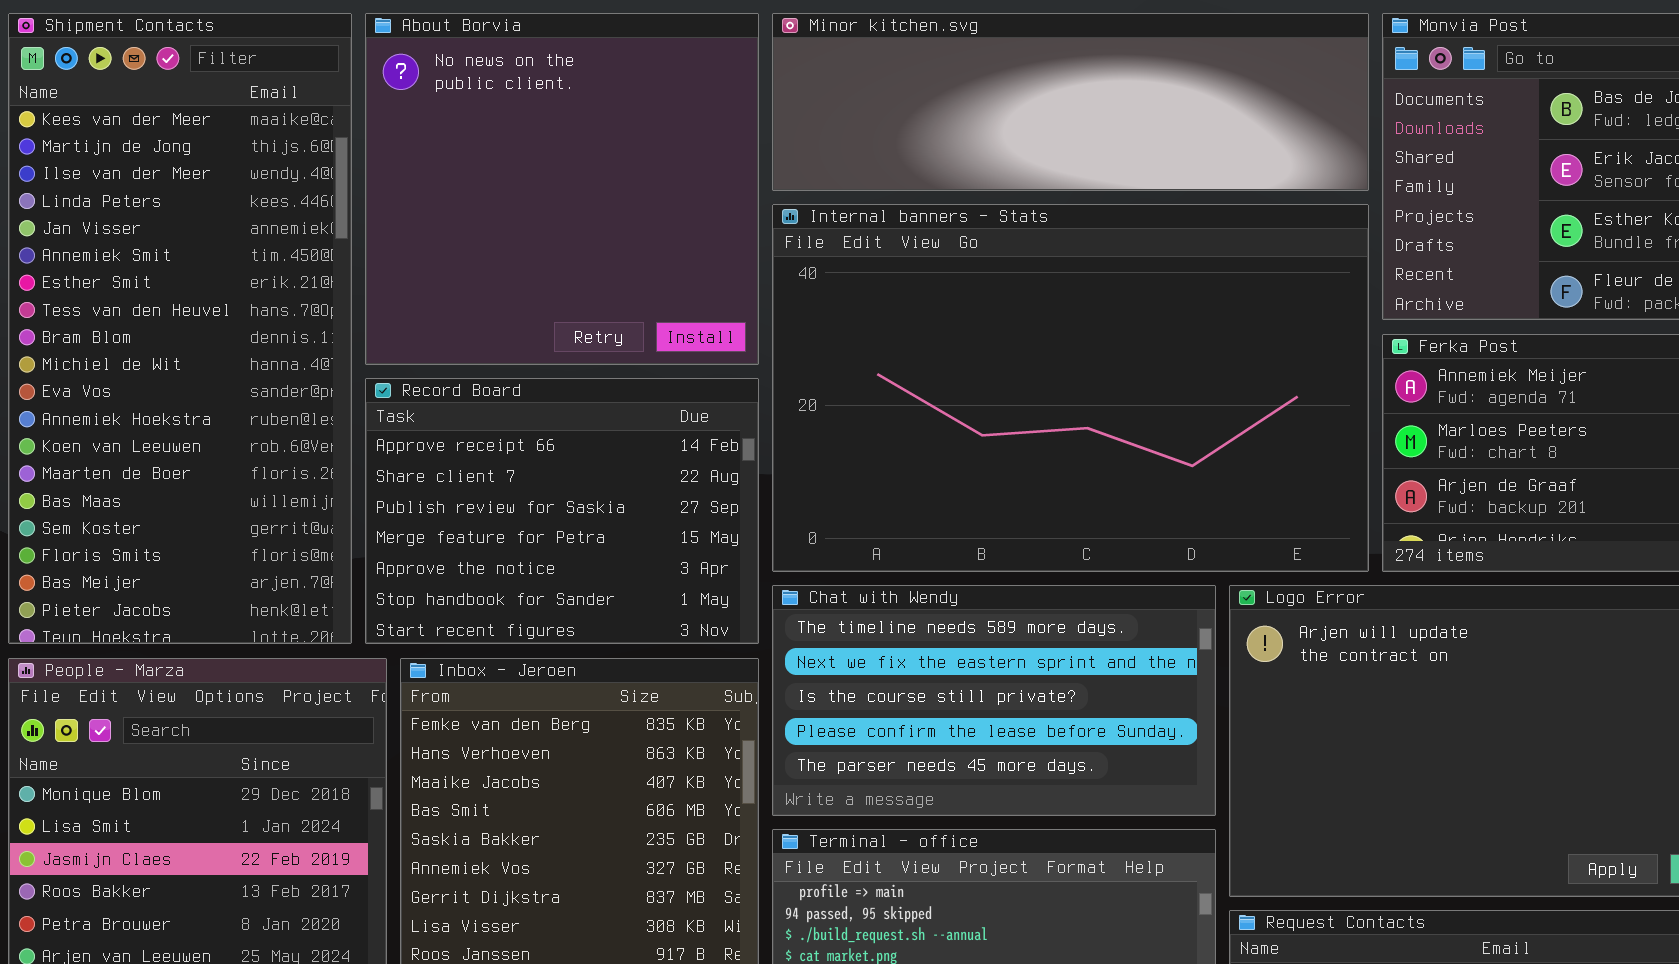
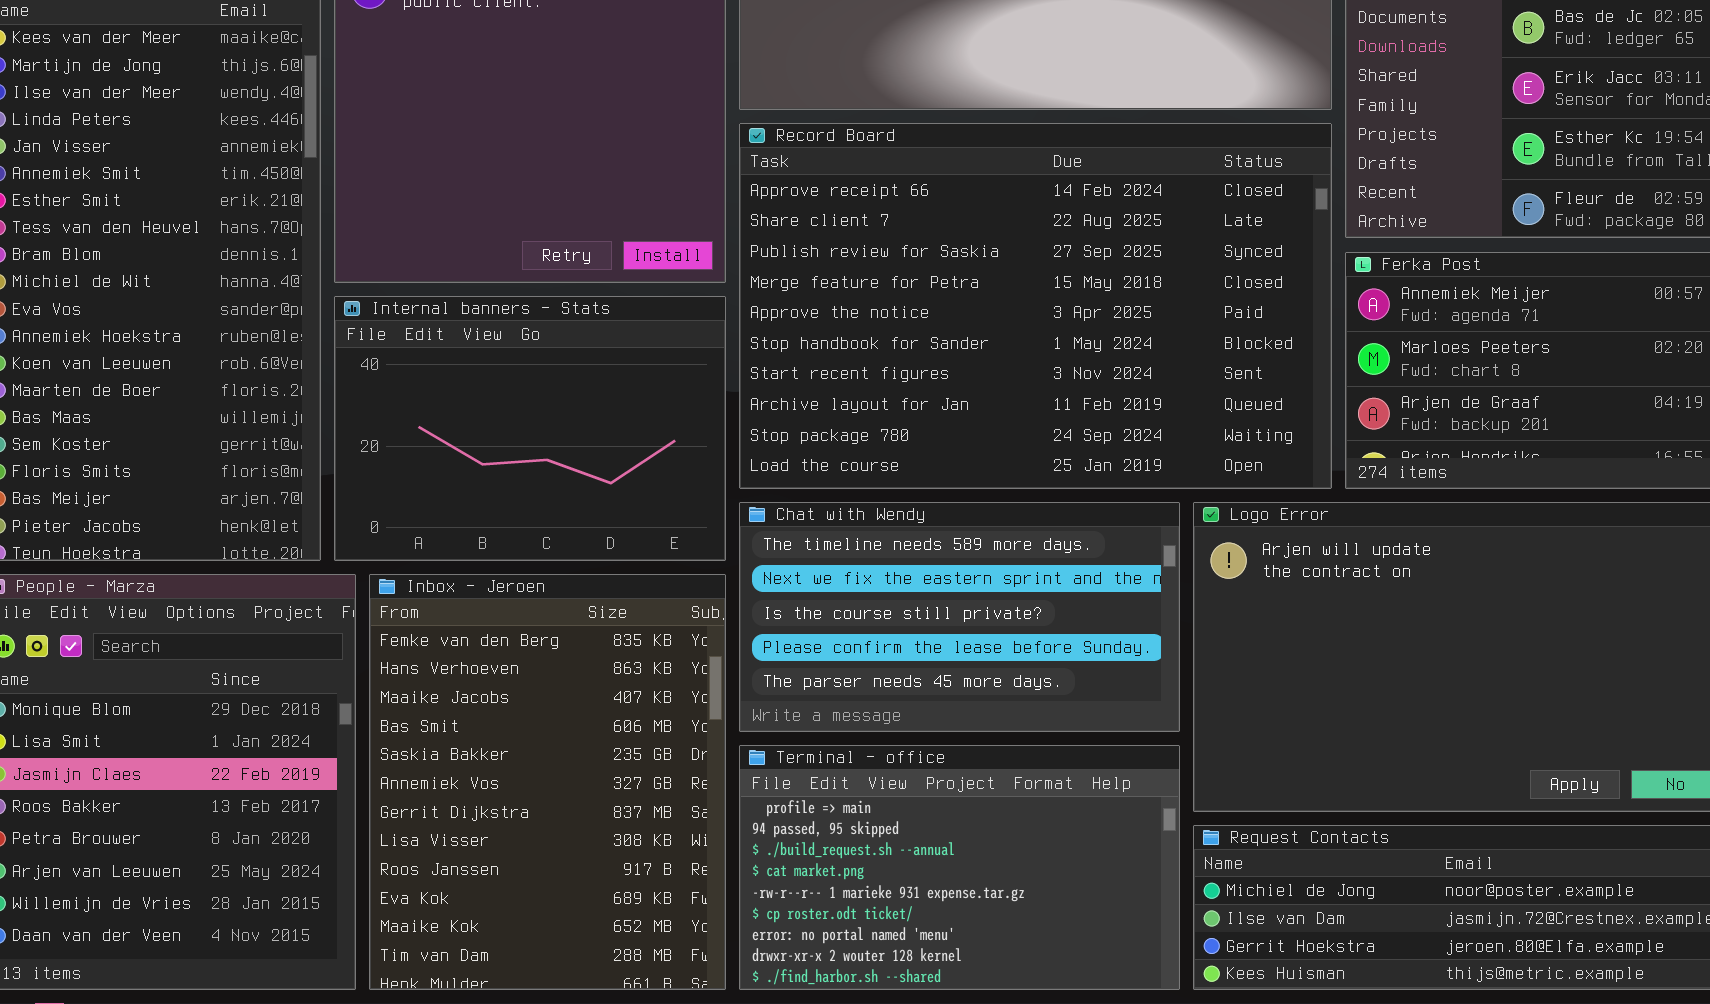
Internal banners - Stats: [772,204,1369,572] -> [334,296,726,561], moved, resized
Record Board: [365,378,759,644] -> [739,123,1332,489], moved, resized

